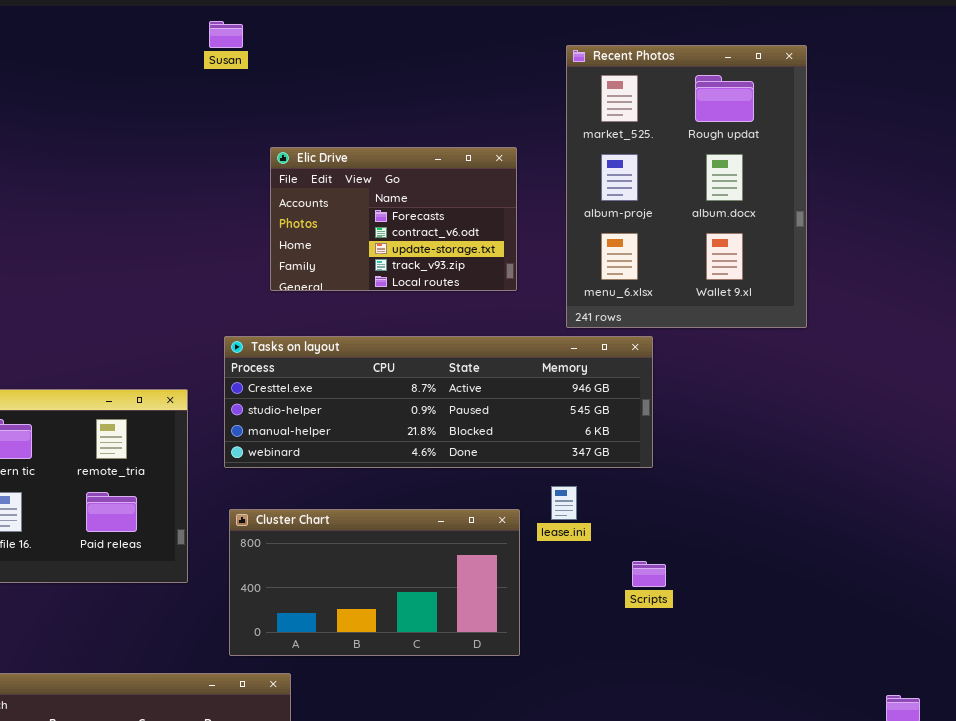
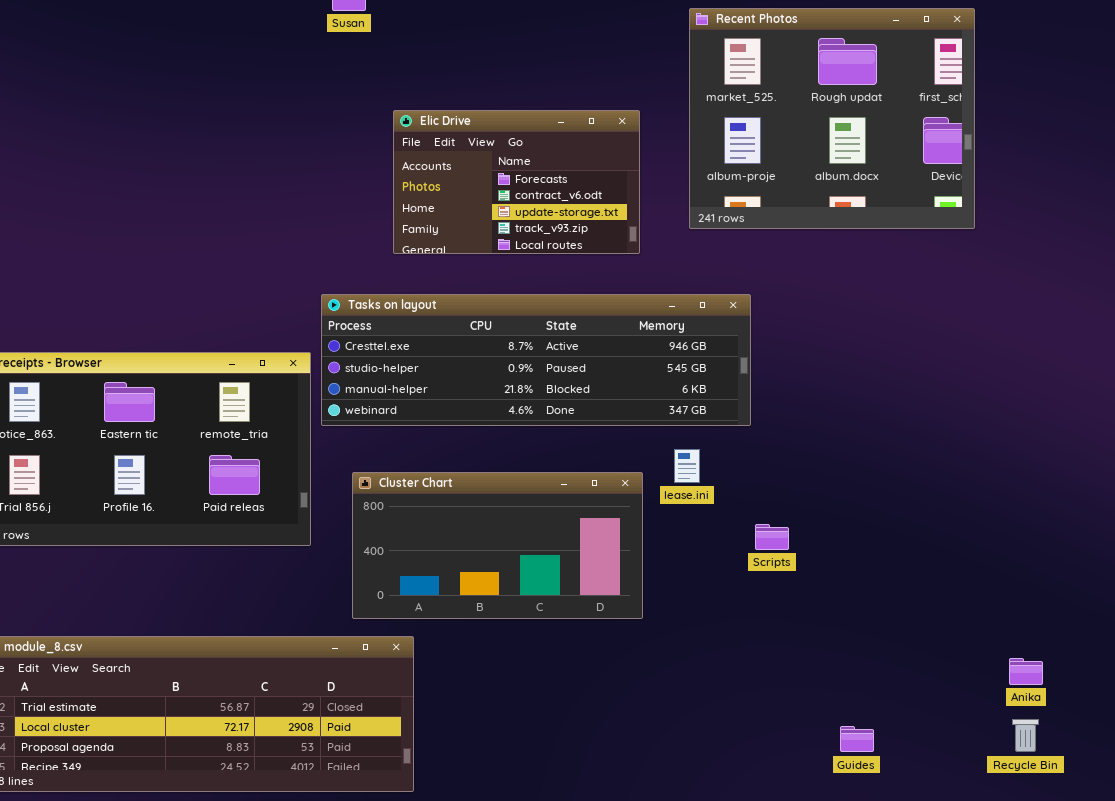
Recent Photos: [566,45,807,328] -> [689,8,975,229], resized
Tasks on layout: [224,336,653,468] -> [321,294,751,426], moved

